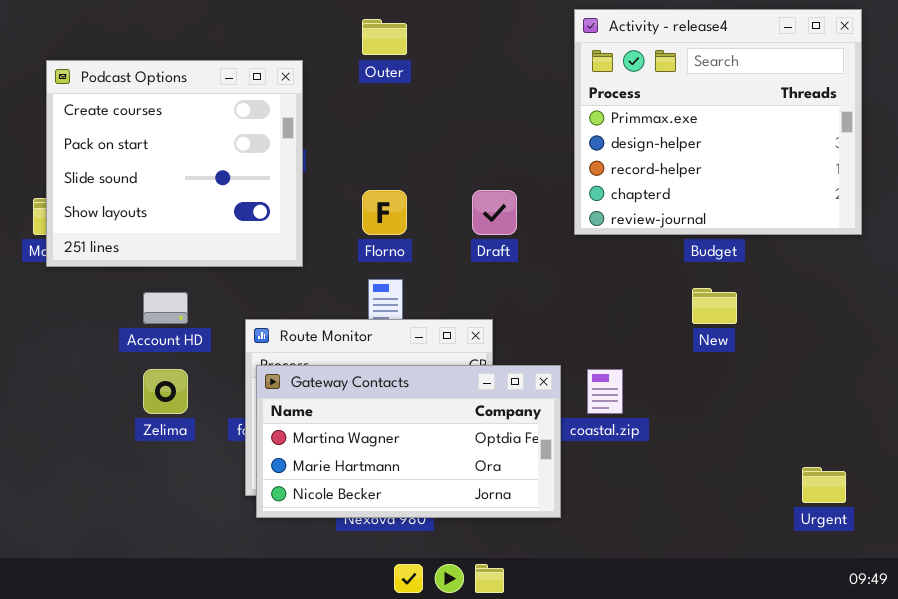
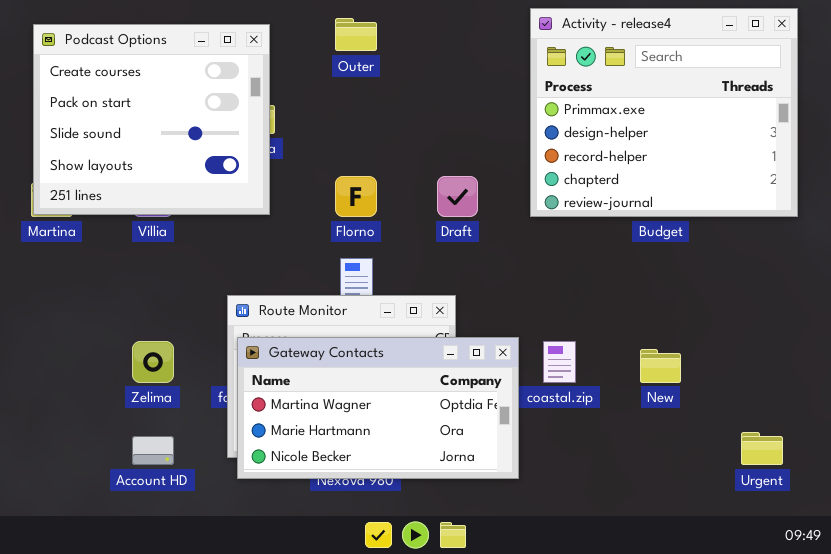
Podcast Options: [46,60,303,267] -> [33,24,270,215], moved
New: [692,288,737,324] -> [640,349,681,383], moved
Account HD: [143,292,188,324] -> [132,436,174,465], moved

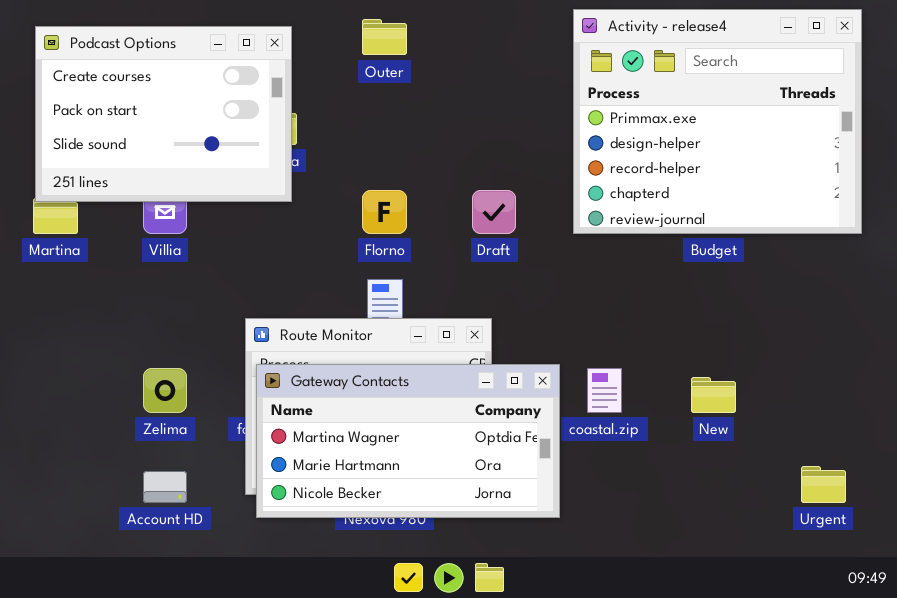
Podcast Options: [33,24,270,215] -> [35,26,292,202], resized

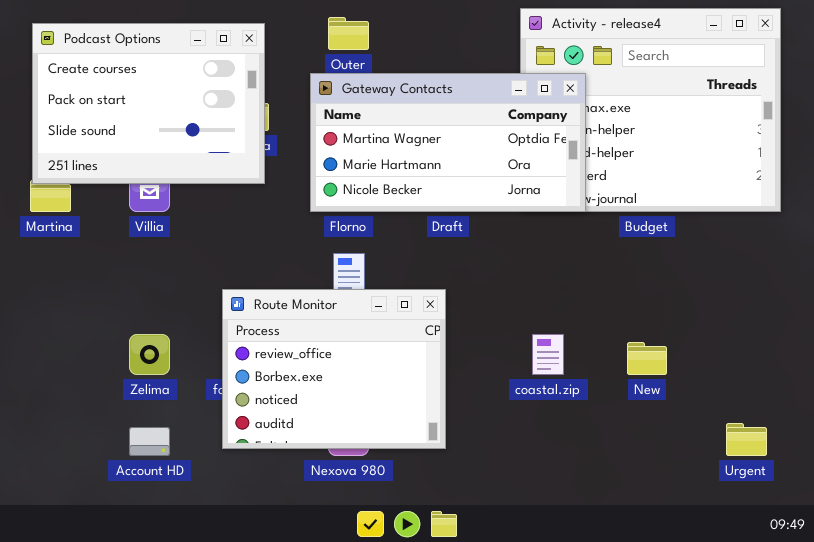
Gateway Contacts: [256,364,560,518] -> [310,73,586,212], moved

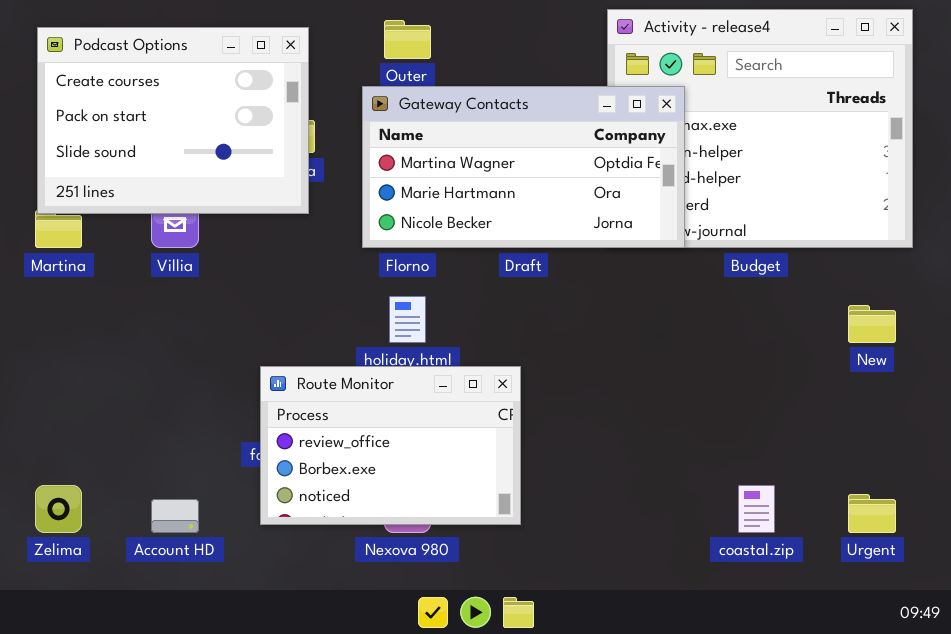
Route Monitor: [222,289,446,449] -> [260,366,521,525], resized
Zelima: [129,334,170,375] -> [35,485,82,533], moved
coastal.zip: [532,334,564,375] -> [738,485,775,533], moved
New: [627,342,667,375] -> [848,305,896,343], moved

